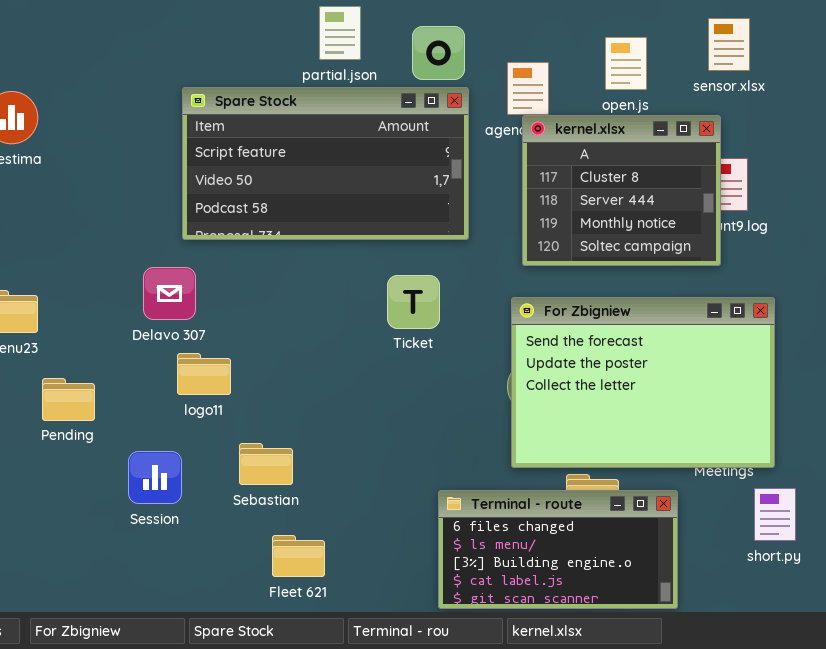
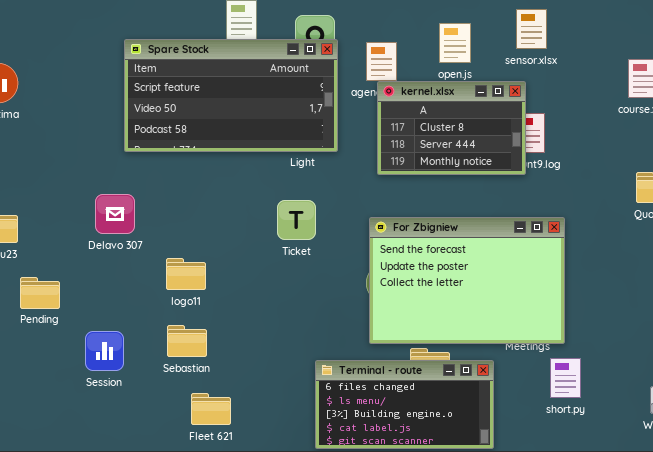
Spare Stock: [182,87,469,240] -> [124,39,338,152], moved
kernel.xlsx: [522,115,721,266] -> [377,81,526,175], resized
logo11: [177,353,231,395] -> [166,258,206,290], moved

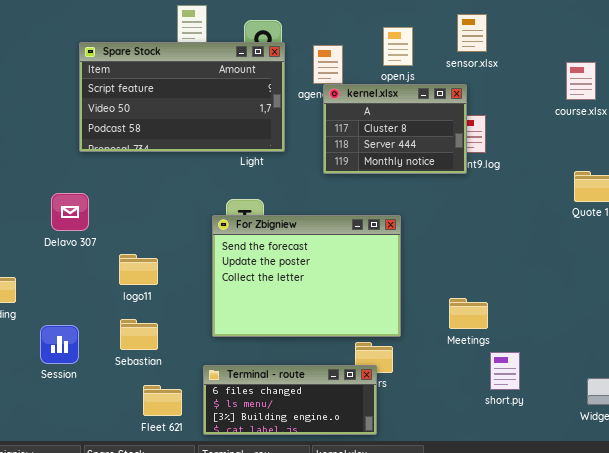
For Zbigniew: [369,217,565,344] -> [212,215,401,337], moved
Terminal - route: [315,360,494,449] -> [203,365,377,435], moved, resized

